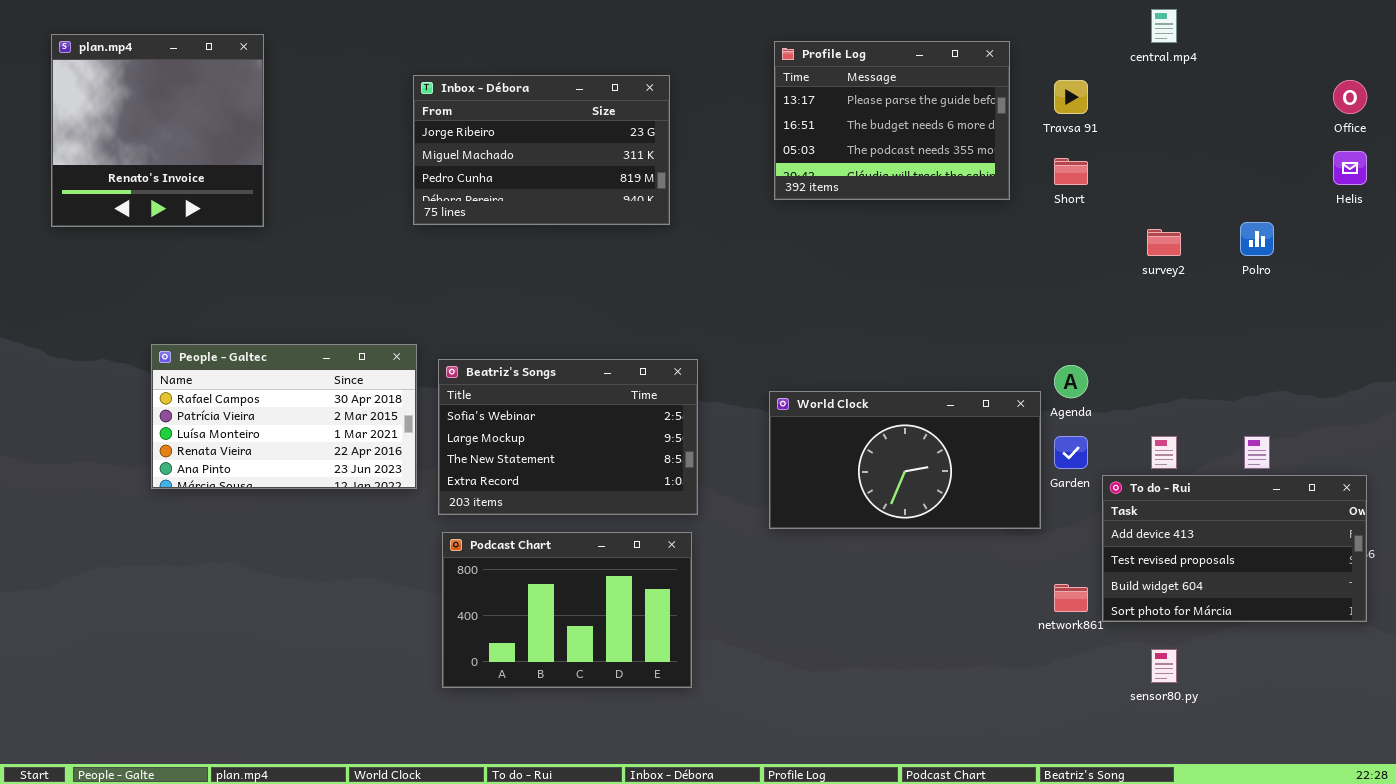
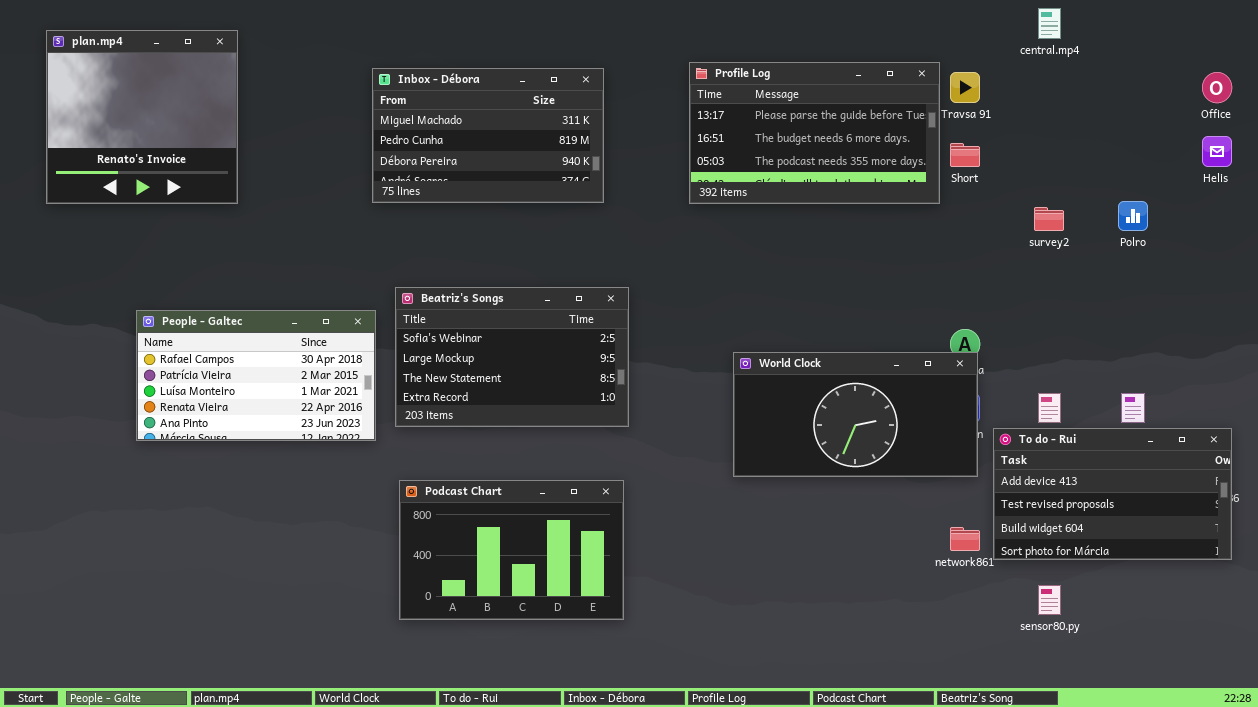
Profile Log: [774,41,1010,200] -> [689,62,940,204], moved, resized
Inbox - Débora: [413,75,670,225] -> [372,68,604,203], scrolled down 1 row
Beatriz's Songs: [438,359,698,515] -> [395,287,629,427], moved
World Clock: [769,391,1041,529] -> [733,352,978,477], moved

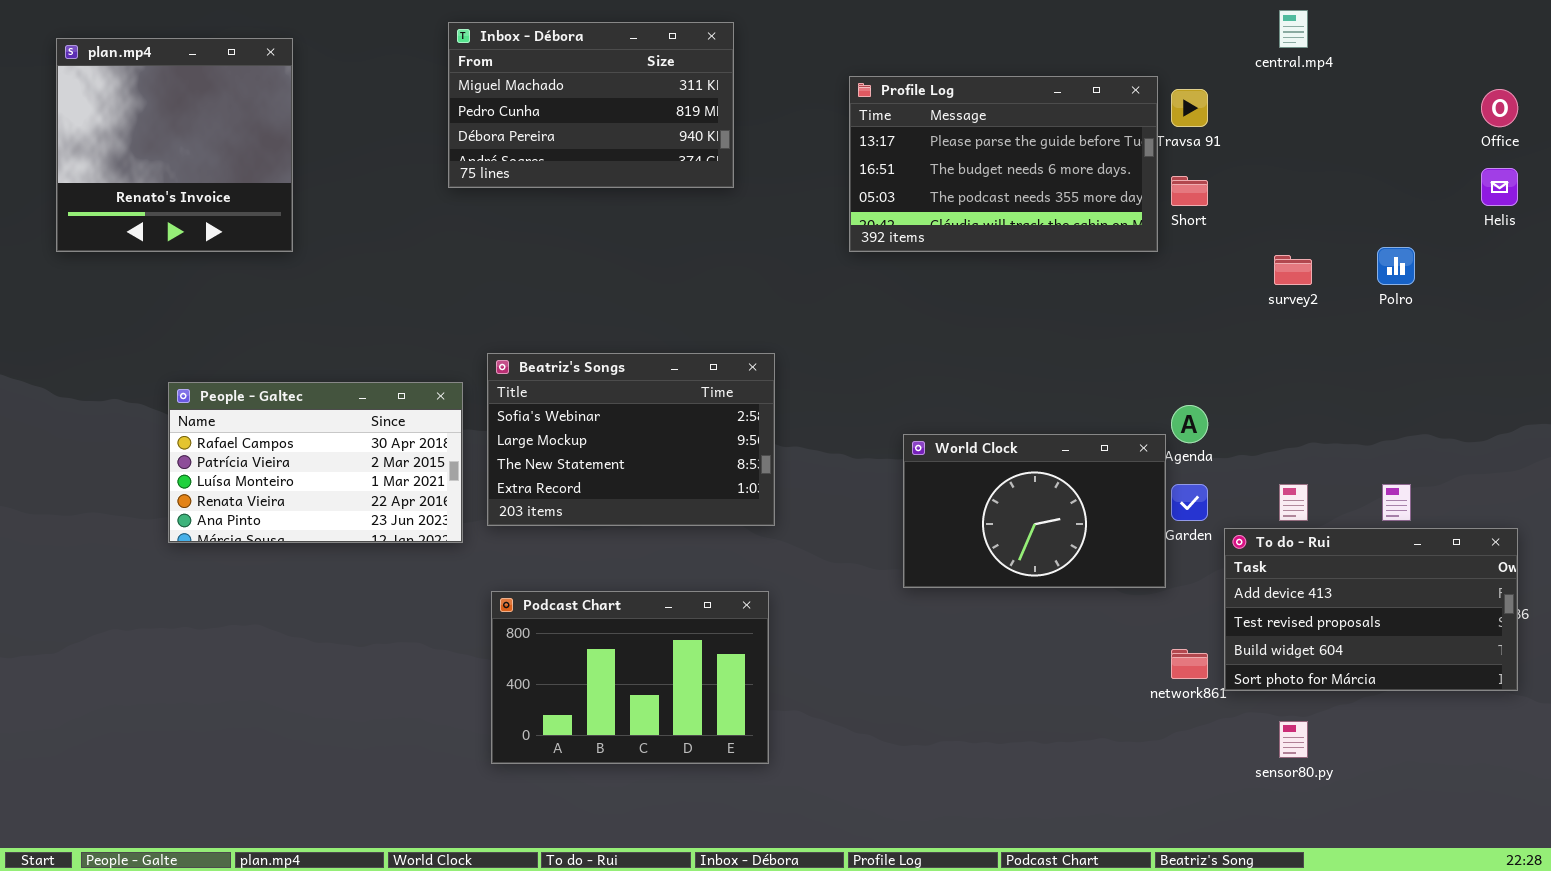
Inbox - Débora: [372,68,604,203] -> [448,22,734,188], moved
World Clock: [733,352,978,477] -> [903,434,1166,588], resized

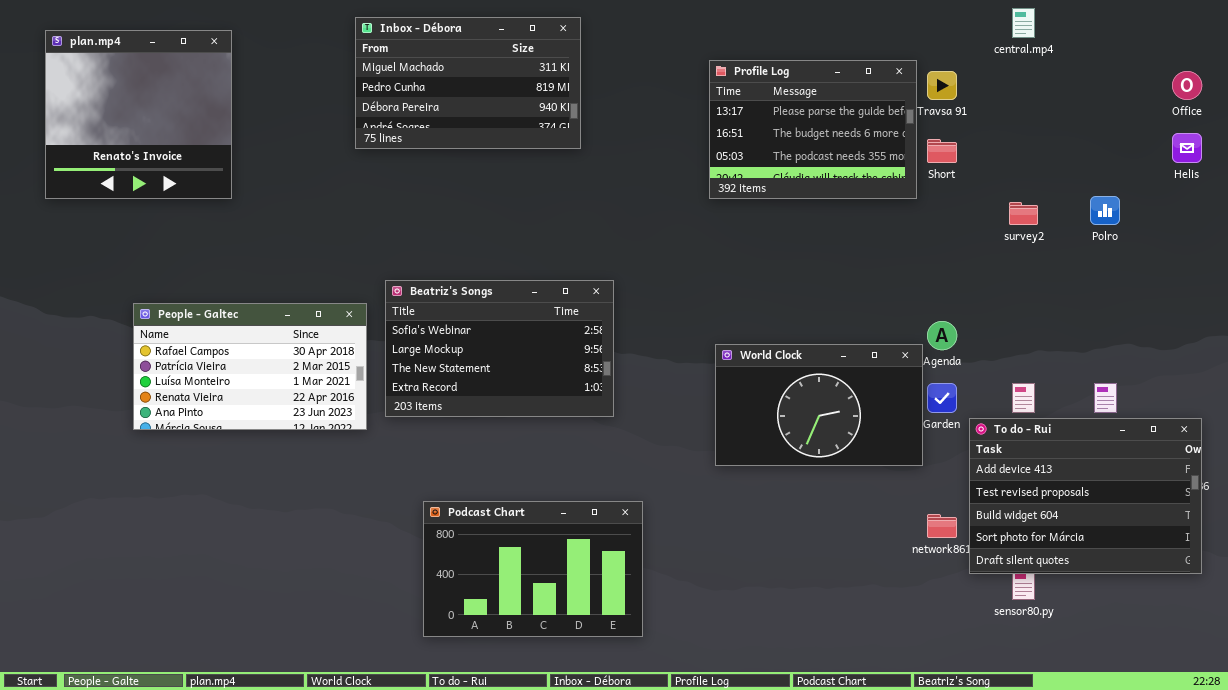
Profile Log: [849,76,1158,252] -> [709,60,917,199], resized
To do - Rui: [1224,528,1518,691] -> [969,418,1202,574], resized
Podcast Chart: [491,591,769,764] -> [423,501,643,637], moved

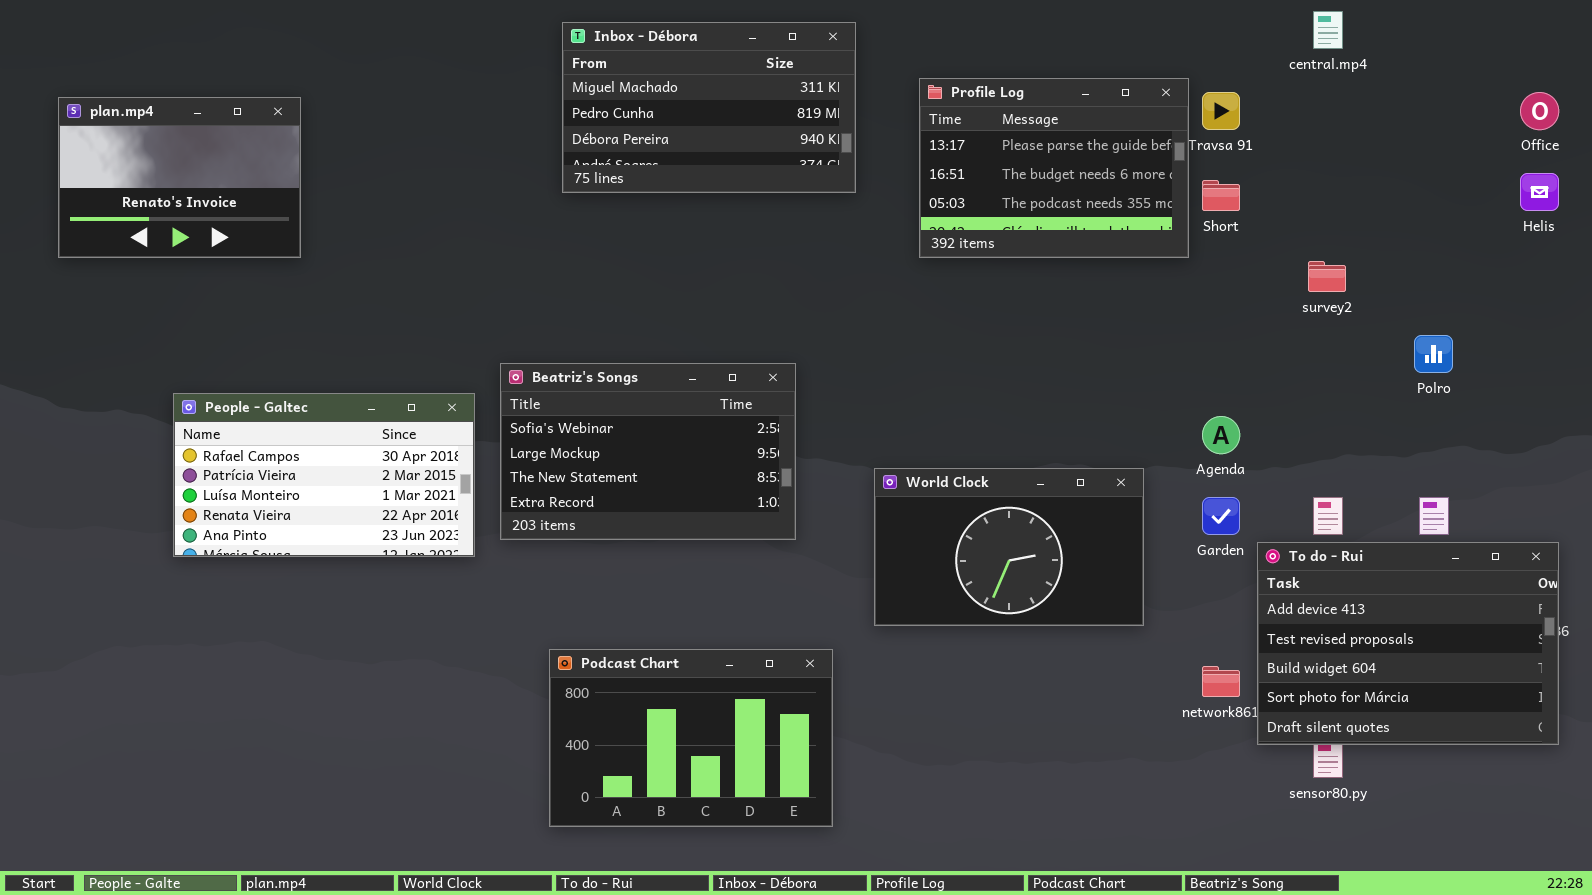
Inbox - Débora: [355,17,581,149] -> [562,22,856,193], moved
plan.mp4: [45,30,232,199] -> [58,97,301,258], resized
Polro: [1090,196,1120,225] -> [1414,335,1453,373], moved
World Clock: [715,344,923,466] -> [874,468,1144,626], moved

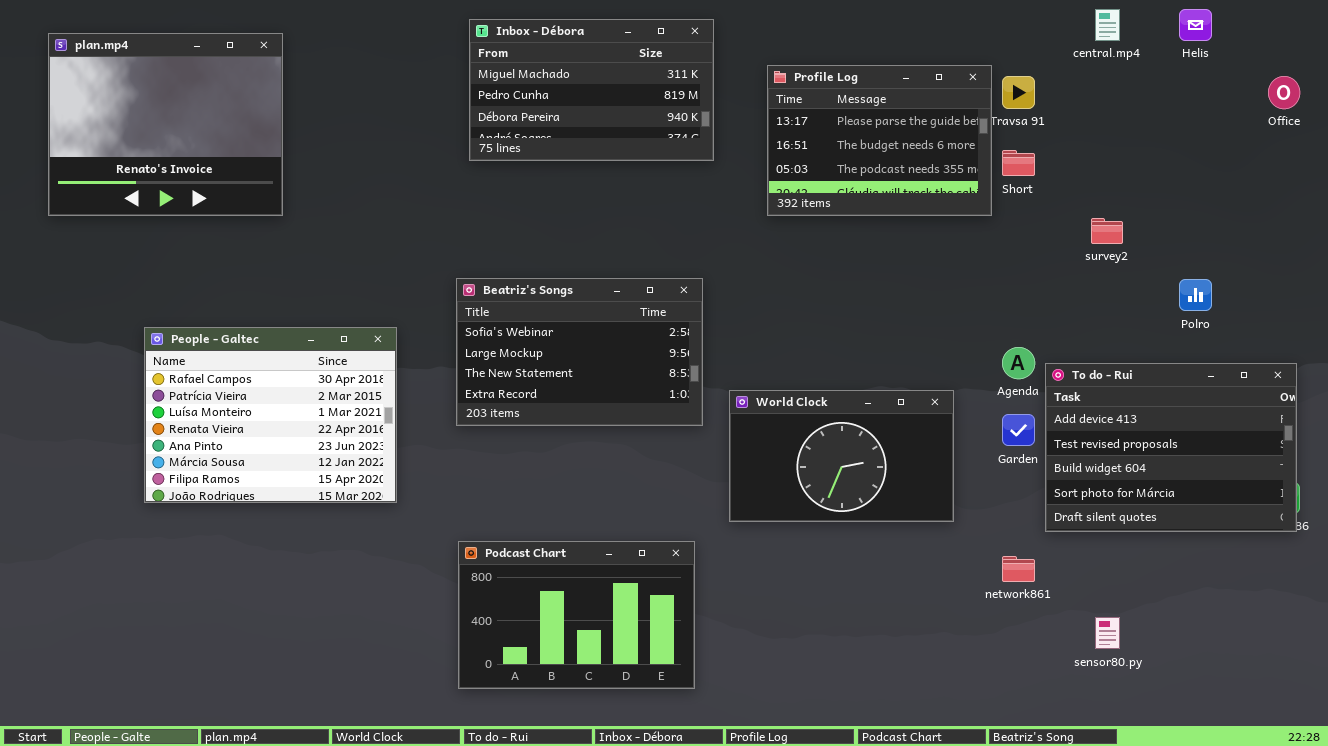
plan.mp4: [58,97,301,258] -> [48,33,283,216], resized
Helis: [1520,173,1559,211] -> [1179,9,1212,41], moved
Beatriz's Songs: [500,363,796,540] -> [456,278,703,426], moved
People - Galtec: [173,393,475,557] -> [144,327,397,503], resized
To do - Rui: [1257,542,1559,745] -> [1045,363,1297,532], moved

